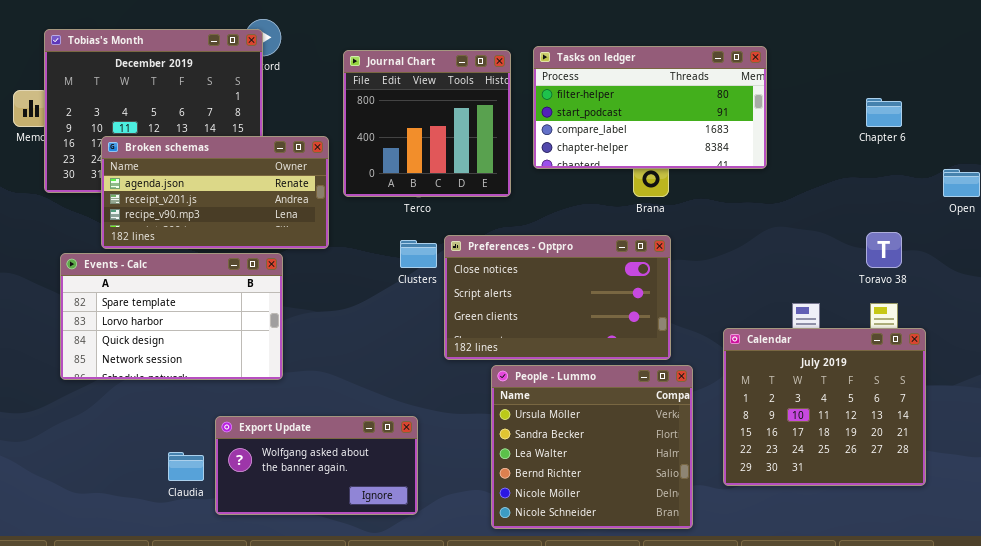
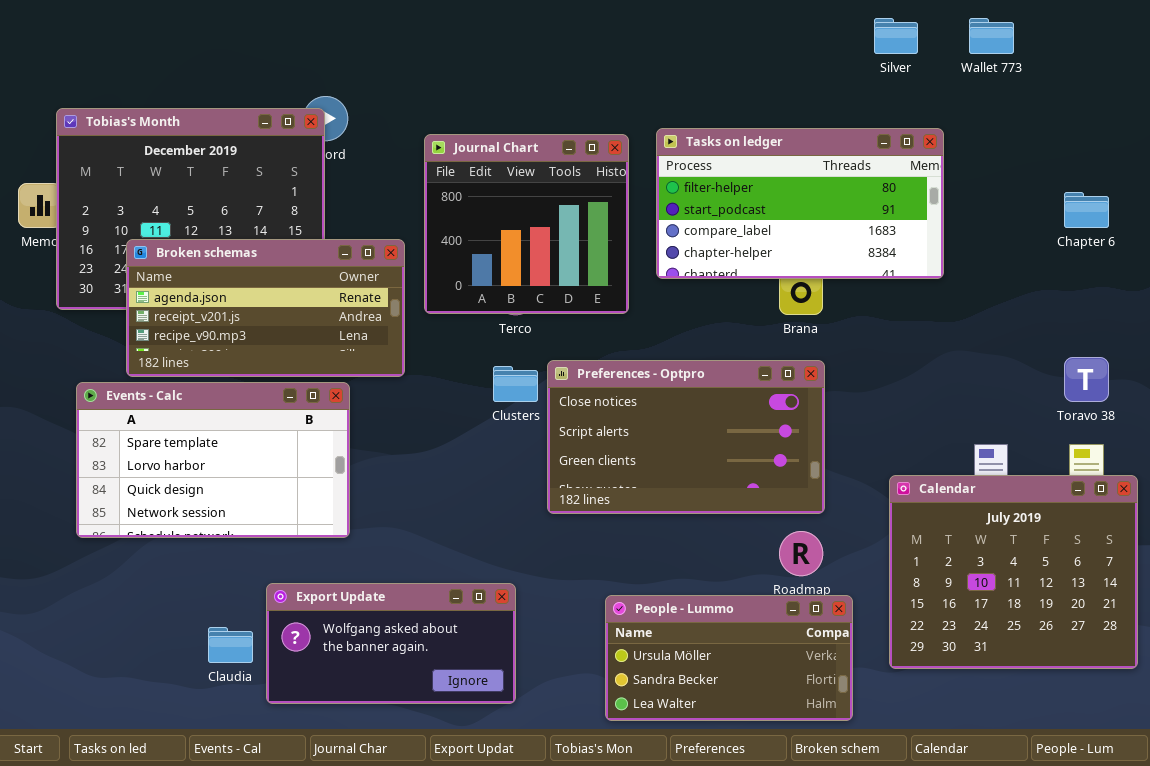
People - Lummo: [491,365,693,529] -> [605,595,853,721], resized

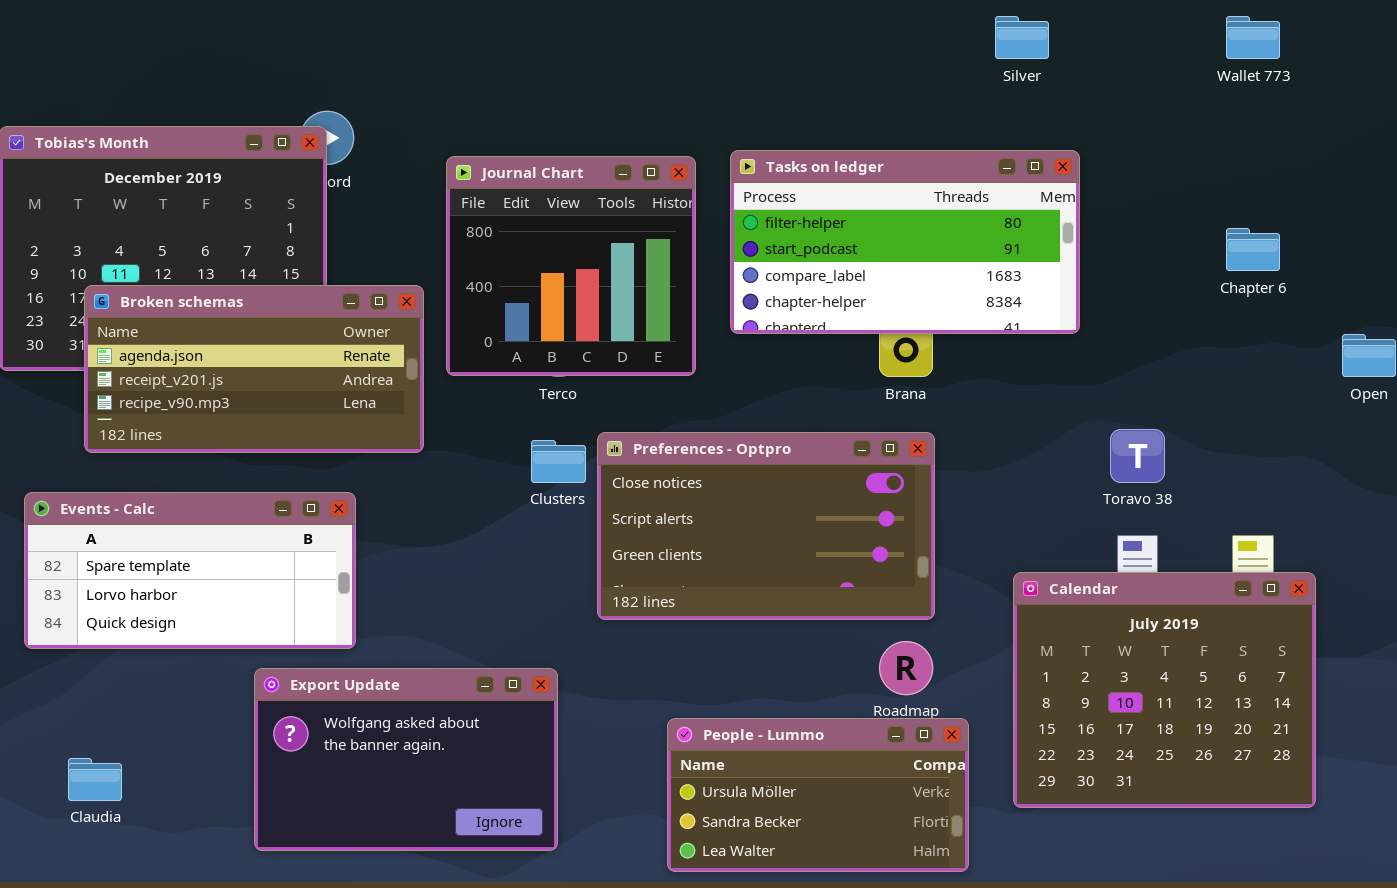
Wallet 773: [969,18,1014,54] -> [1226,16,1280,59], moved
Toravo 38: [1064,357,1109,402] -> [1110,429,1165,483], moved
Events - Calc: [76,382,350,538] -> [24,492,356,649], resized
Export Update: [266,583,516,704] -> [254,668,558,851], resized
Claudia: [208,627,253,663] -> [68,758,122,801], moved

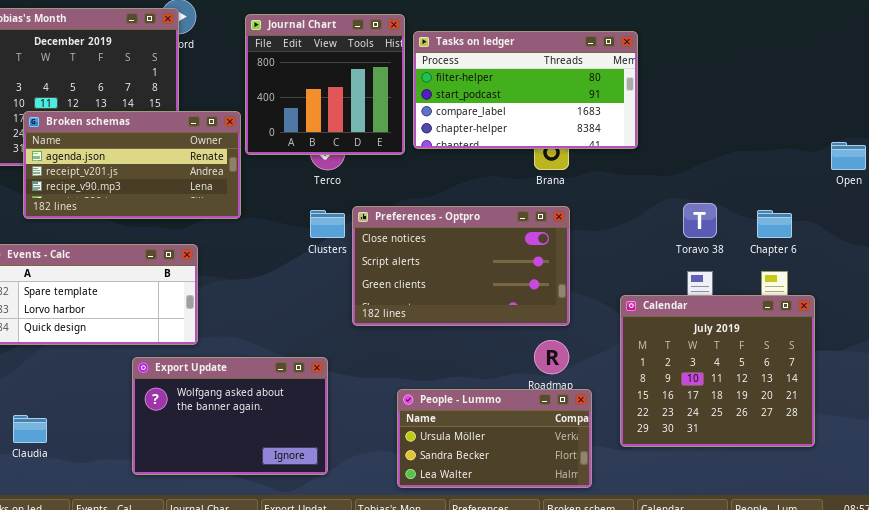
Tasks on ledger: [730,150,1080,334] -> [413,31,638,149], moved
Journal Chart: [446,156,696,376] -> [245,14,405,155], moved
Chapter 6: [1226,228,1280,271] -> [757,210,792,238], moved

